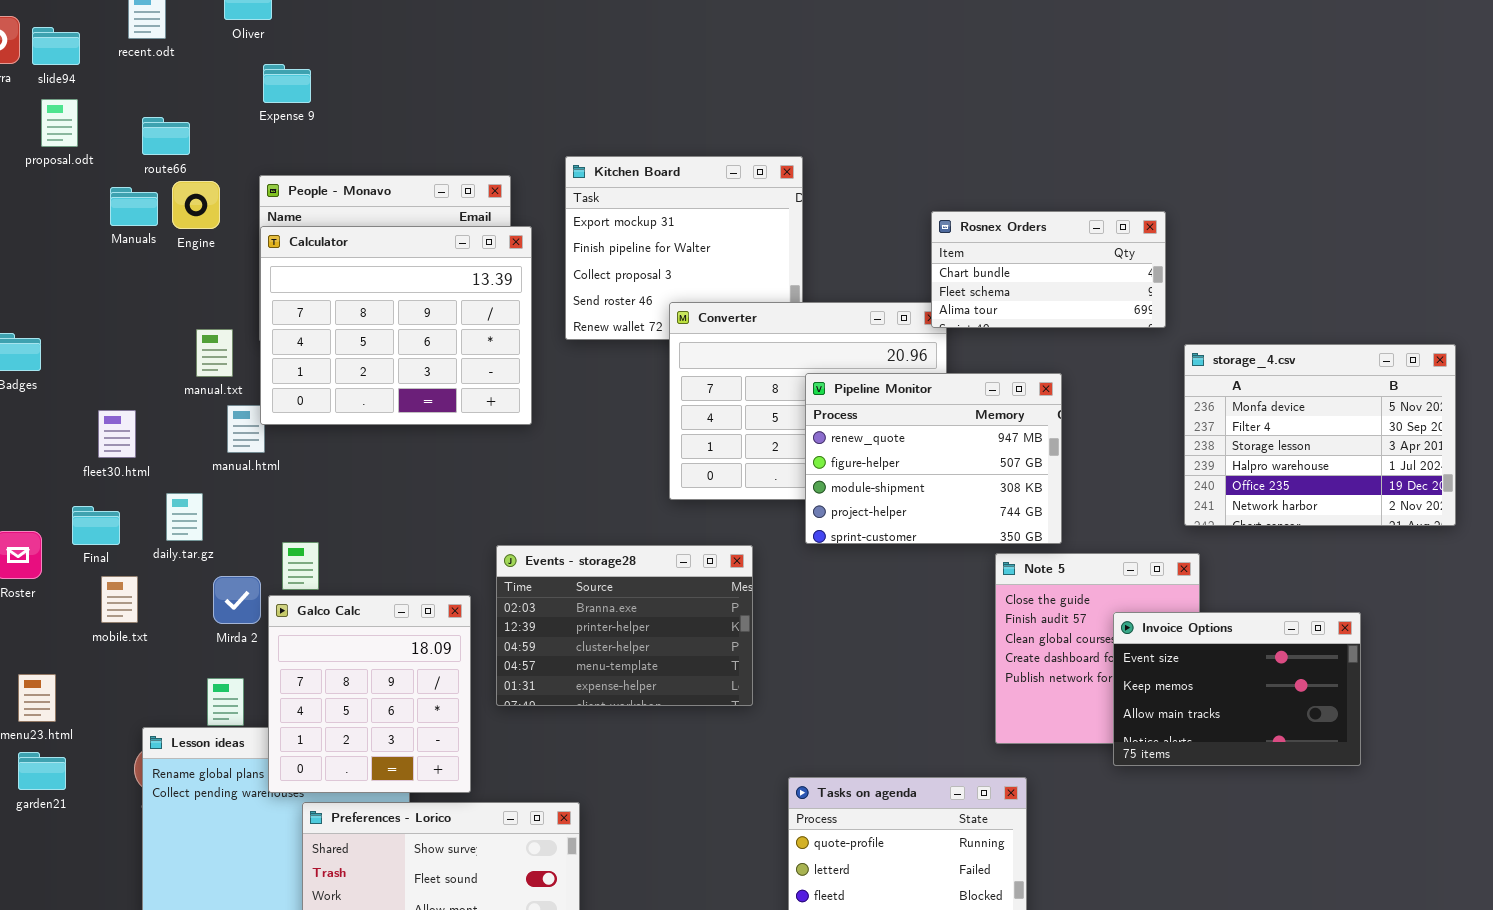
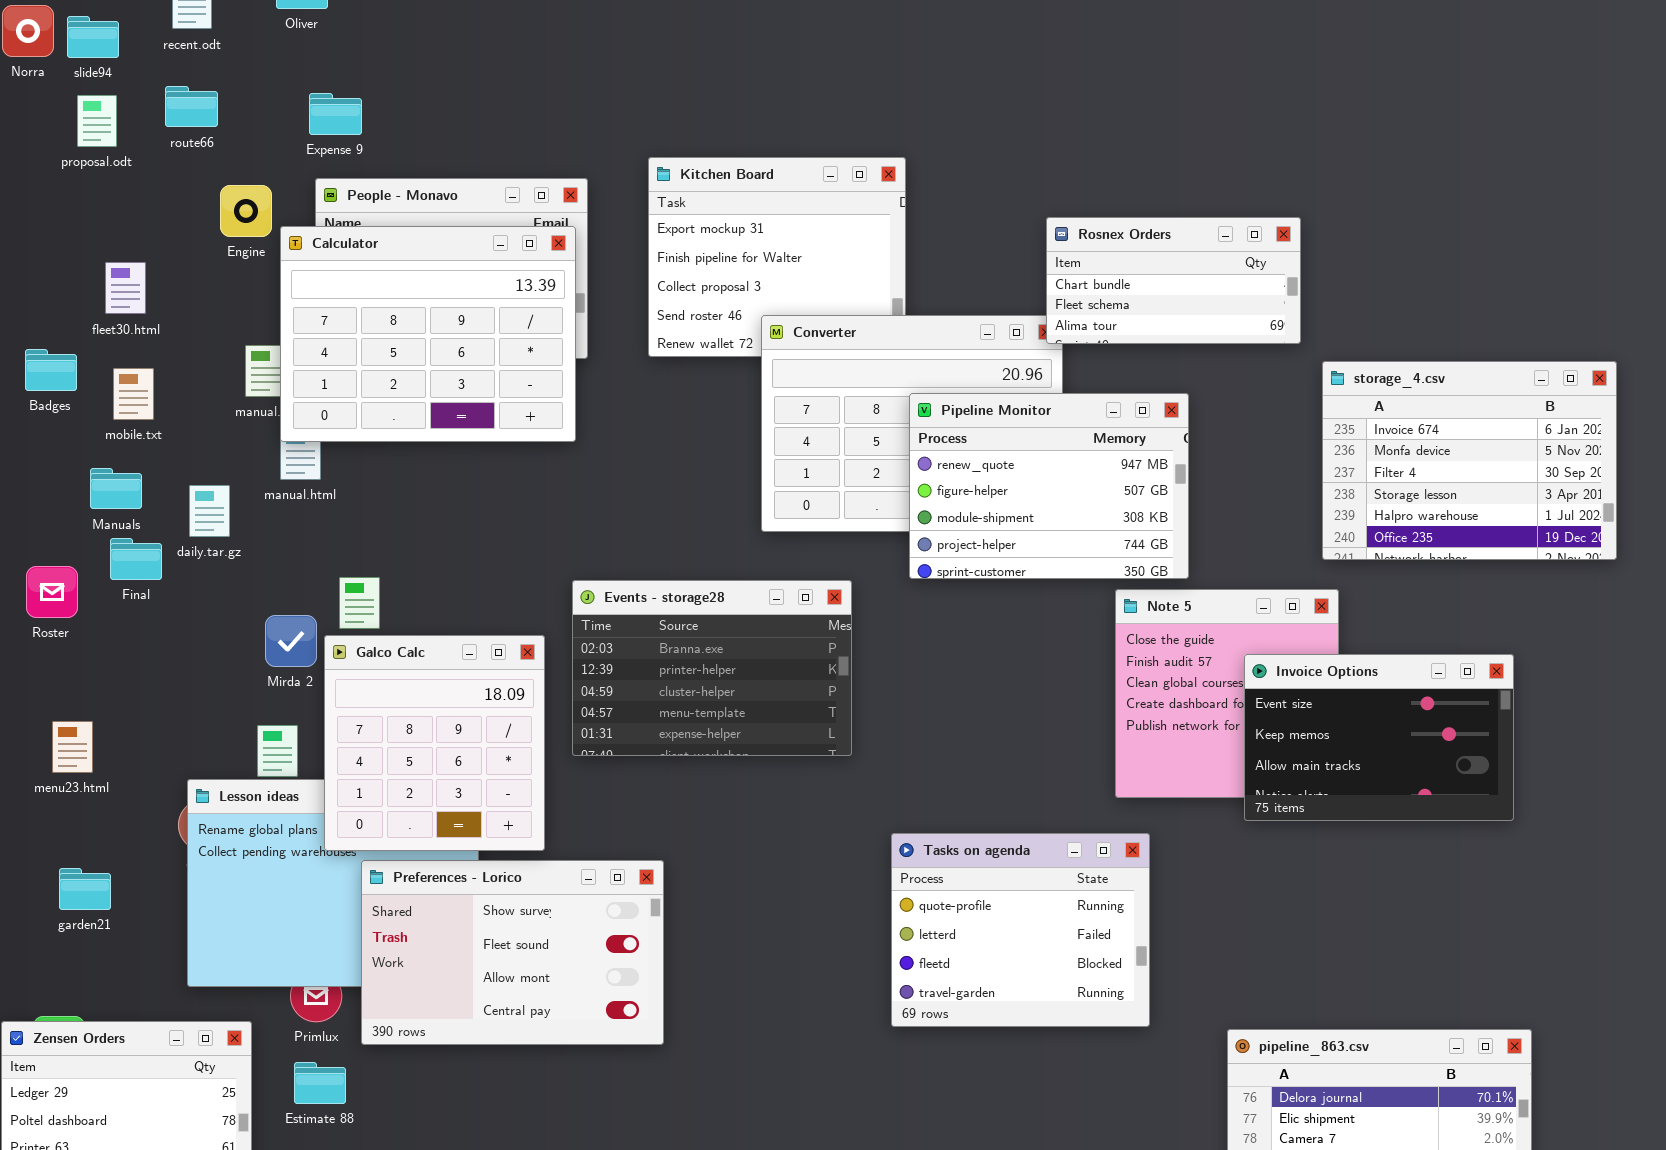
Expense 9: [263,64,311,103] -> [309,93,362,135], moved
route66: [142,117,190,155] -> [165,86,218,127], moved
Manuals: [110,187,158,226] -> [90,468,142,509], moved
Calculator: [260,226,532,425] -> [280,226,576,442], moved
storage_4.csv: [1184,344,1456,526] -> [1322,361,1617,560], scrolled up 1 row
fleet30.html: [98,410,136,458] -> [105,262,146,314], moved
daily.tar.gz: [166,493,203,541] -> [189,485,230,537], moved
mobile.txt: [101,576,138,623] -> [113,368,154,420], moved
garden21: [18,752,66,790] -> [59,868,111,910], moved

